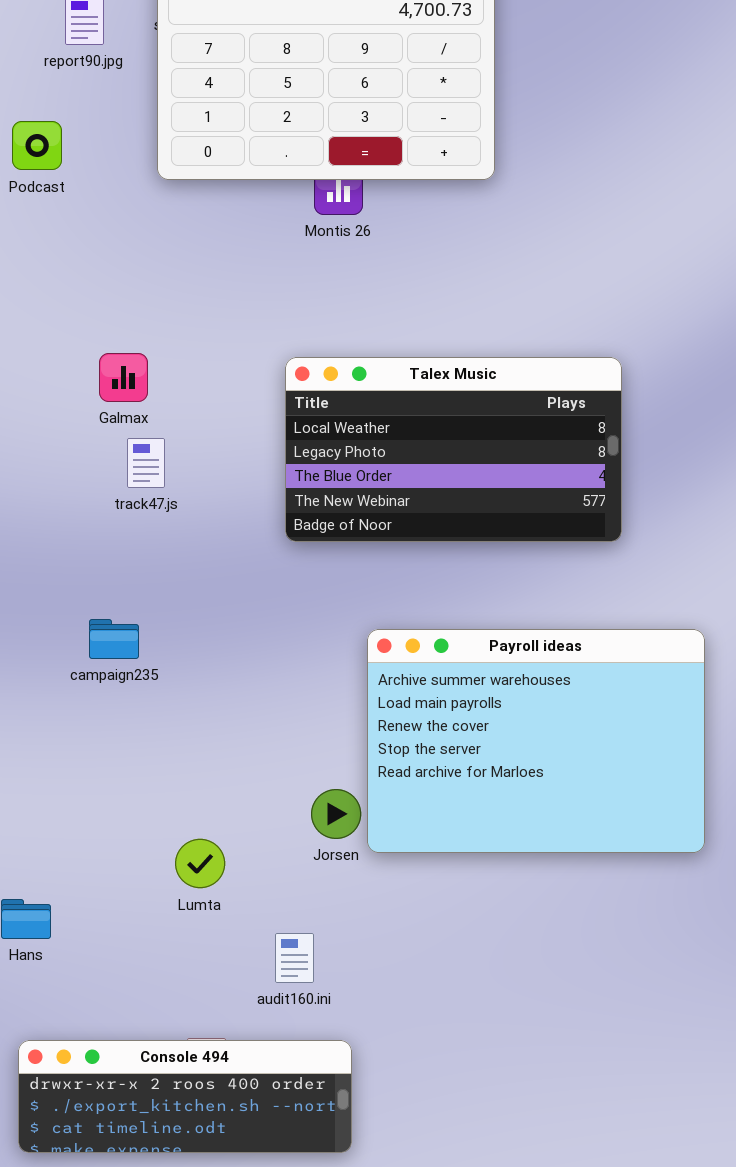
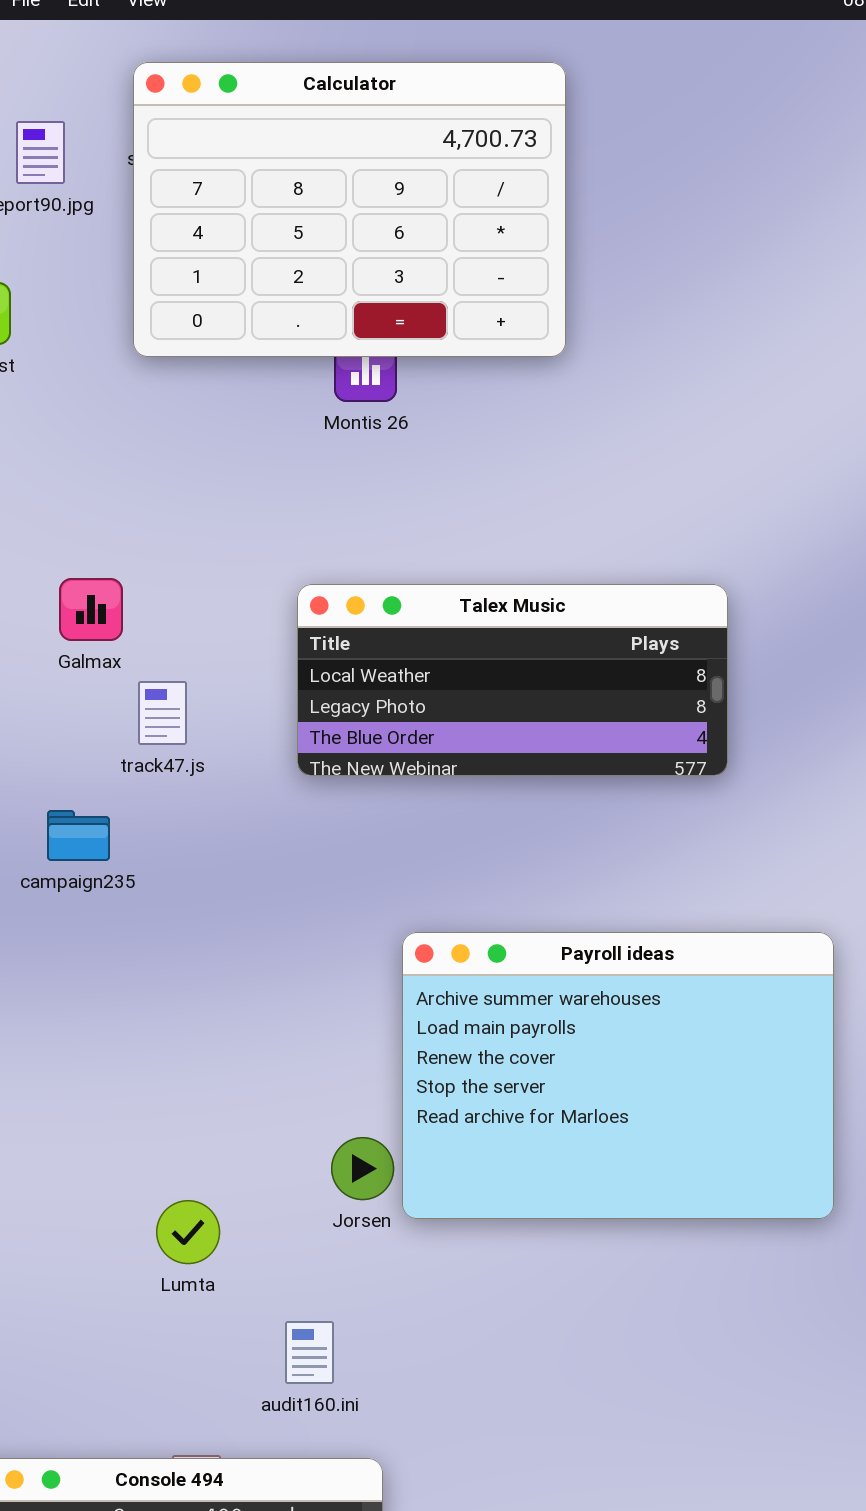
Talex Music: [285,357,622,542] -> [297,584,728,776], resized
track47.js: [127,438,165,488] -> [138,681,187,745], moved
campaign235: [89,619,139,659] -> [47,810,110,861], moved

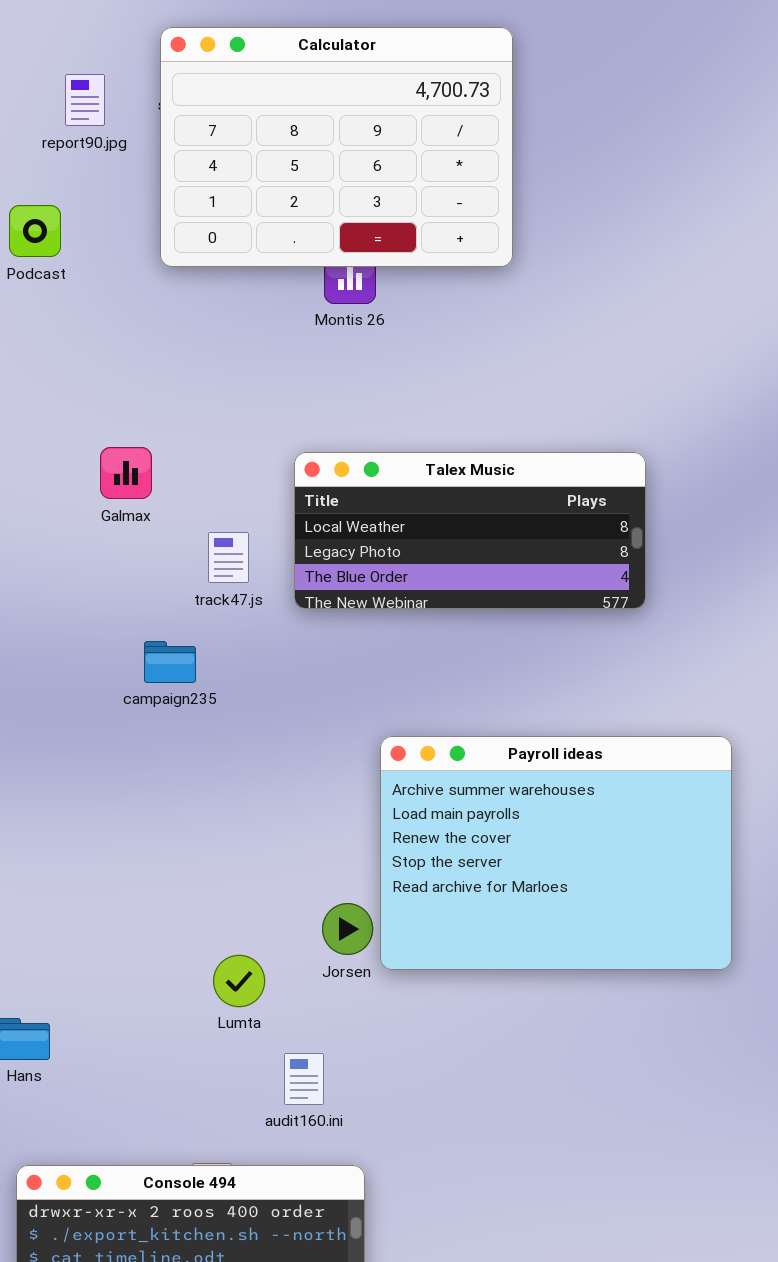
track47.js: [138,681,187,745] -> [208,532,249,583], moved
campaign235: [47,810,110,861] -> [144,641,196,683], moved
Lumta: [156,1200,220,1264] -> [213,955,265,1007], moved

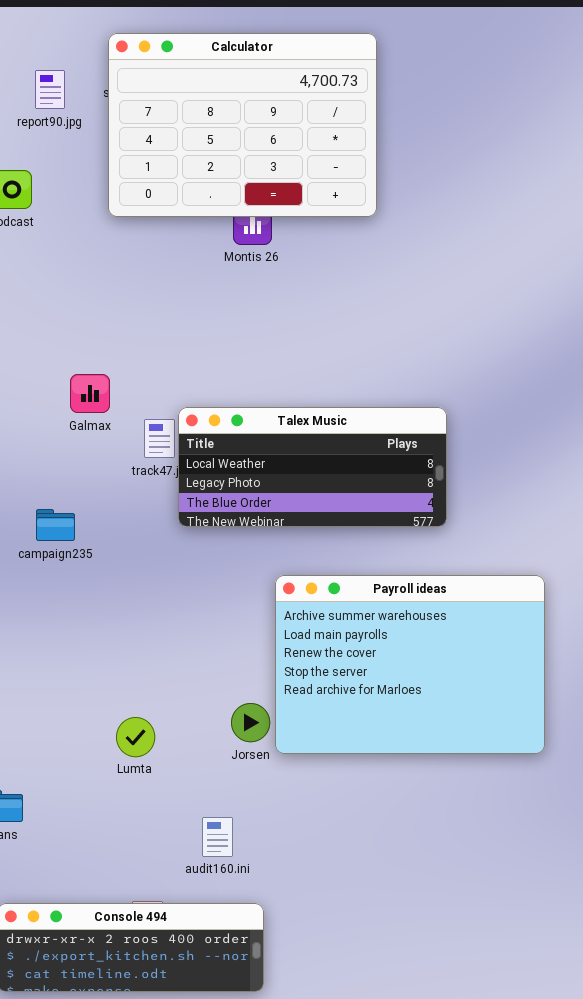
Galmax: [100,447,152,499] -> [70,374,110,413], moved
Talex Music: [294,452,646,609] -> [178,407,447,527], moved
campaign235: [144,641,196,683] -> [36,509,75,541], moved
Lumta: [213,955,265,1007] -> [116,717,155,757], moved

